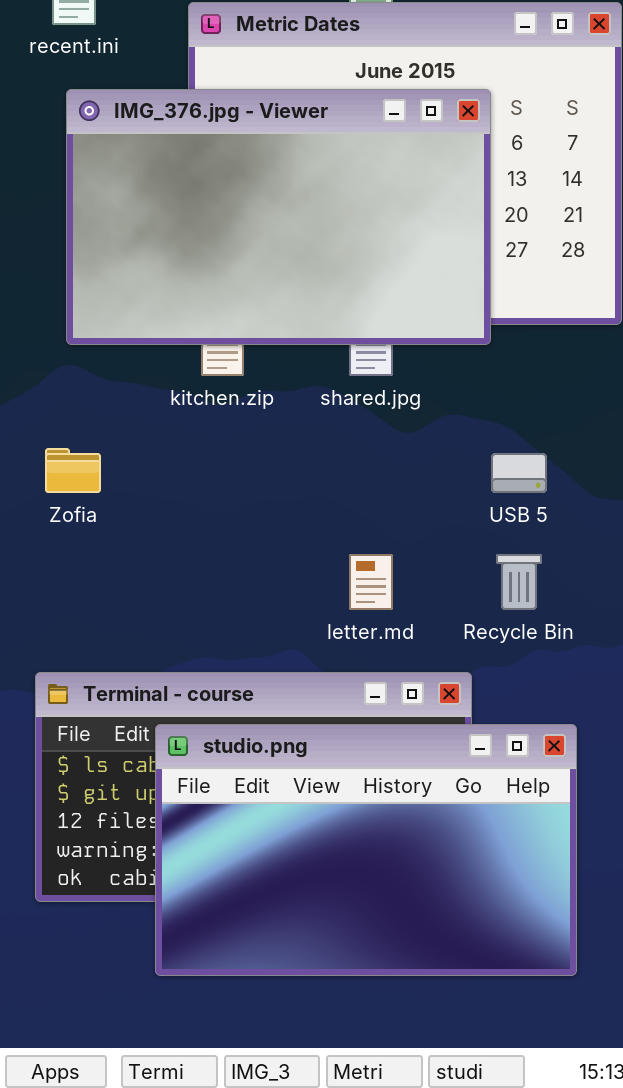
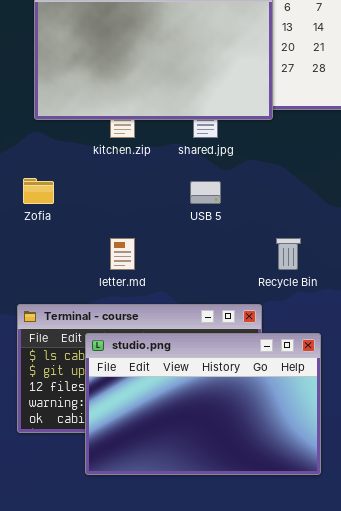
USB 5: [491,453,547,493] -> [190,181,221,204], moved
letter.md: [349,554,393,610] -> [110,238,135,270], moved

